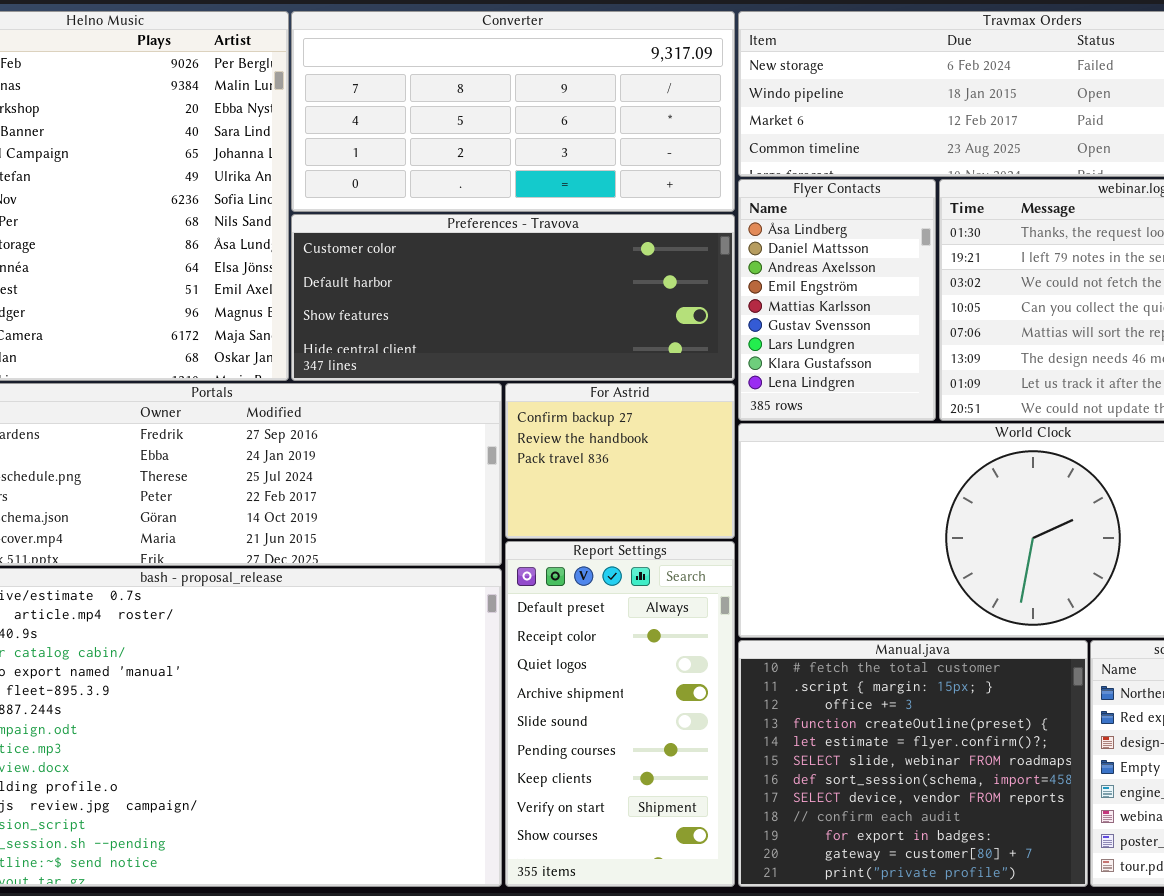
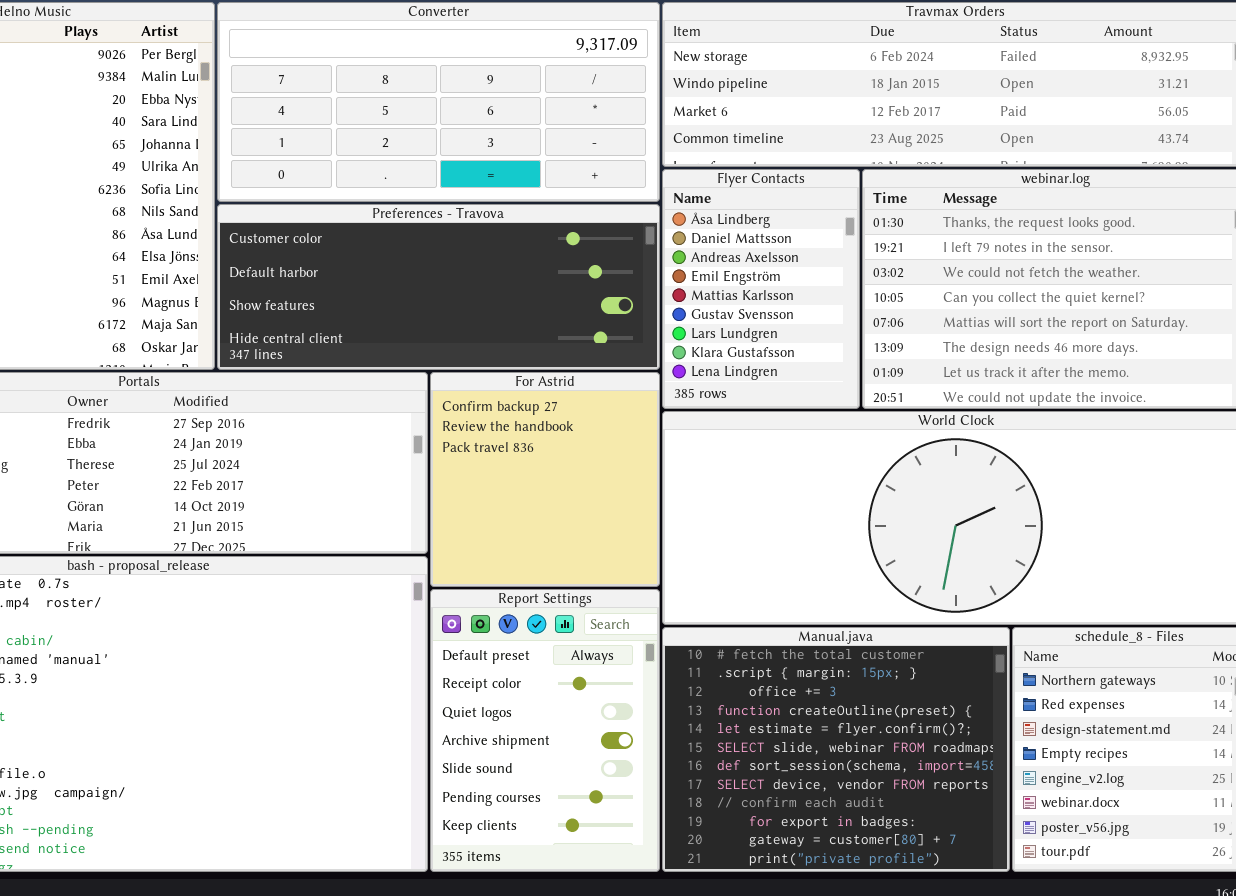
For Astrid: [505,383,735,539] -> [430,372,660,587], resized
Report Settings: [505,541,735,887] -> [430,589,660,872], resized

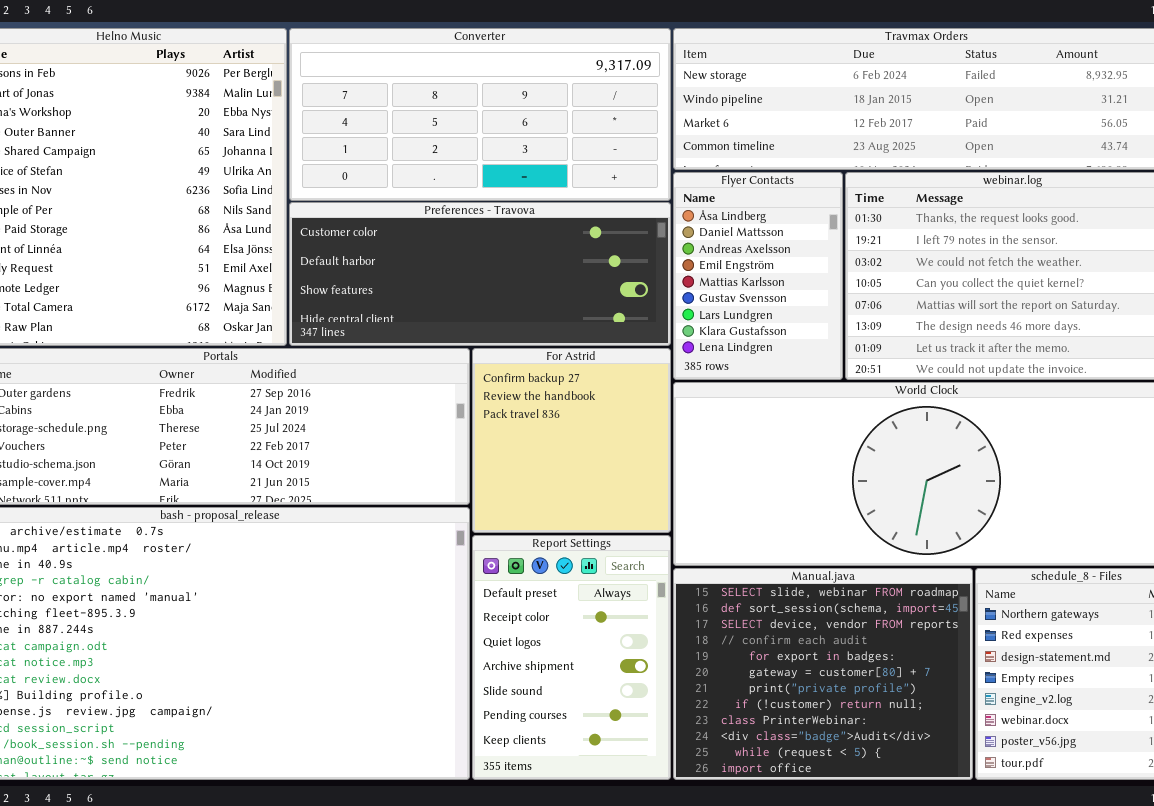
Manual.java: [662,627,1010,872] -> [673,568,973,780], scrolled down 5 rows

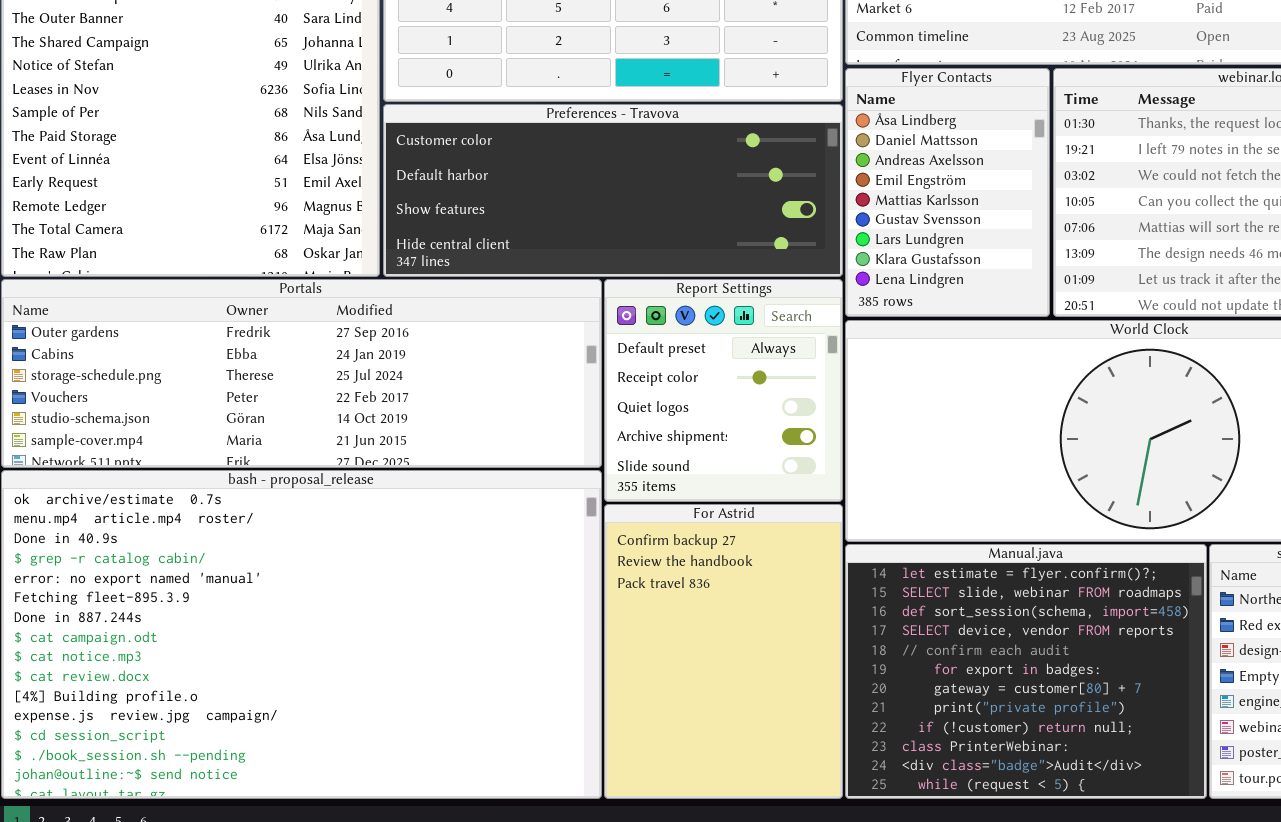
For Astrid: [472,348,671,533] -> [604,504,843,799], moved, resized
Report Settings: [472,535,671,780] -> [604,279,843,502], moved, resized
Manual.java: [673,568,973,780] -> [845,544,1207,799], scrolled up 1 row

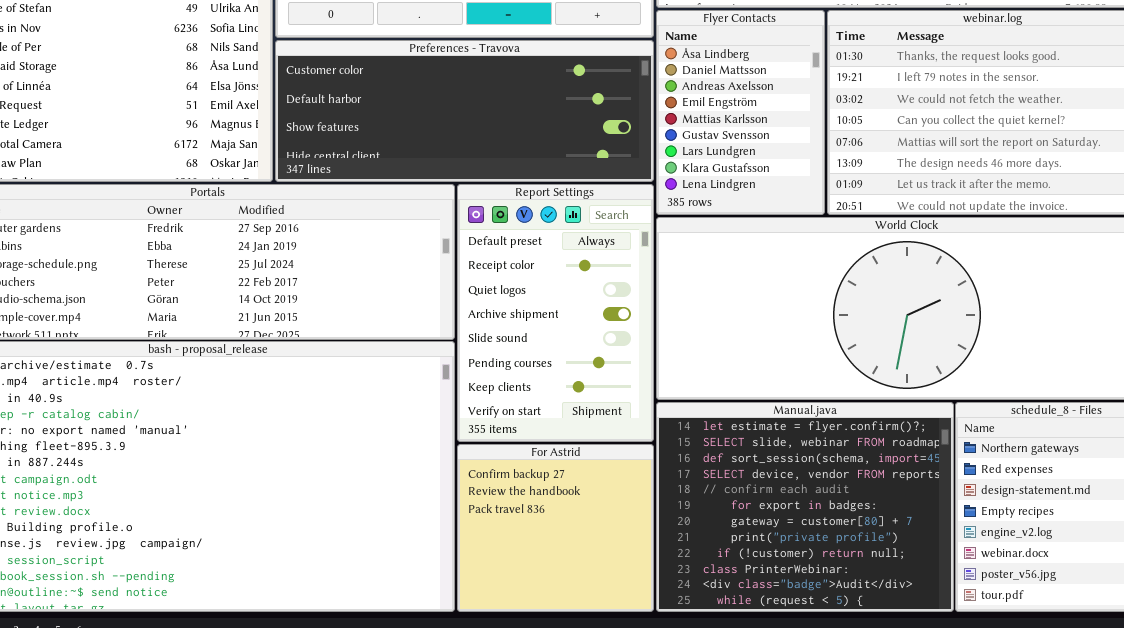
Report Settings: [604,279,843,502] -> [457,184,654,442], resized
For Astrid: [604,504,843,799] -> [457,444,654,612], resized

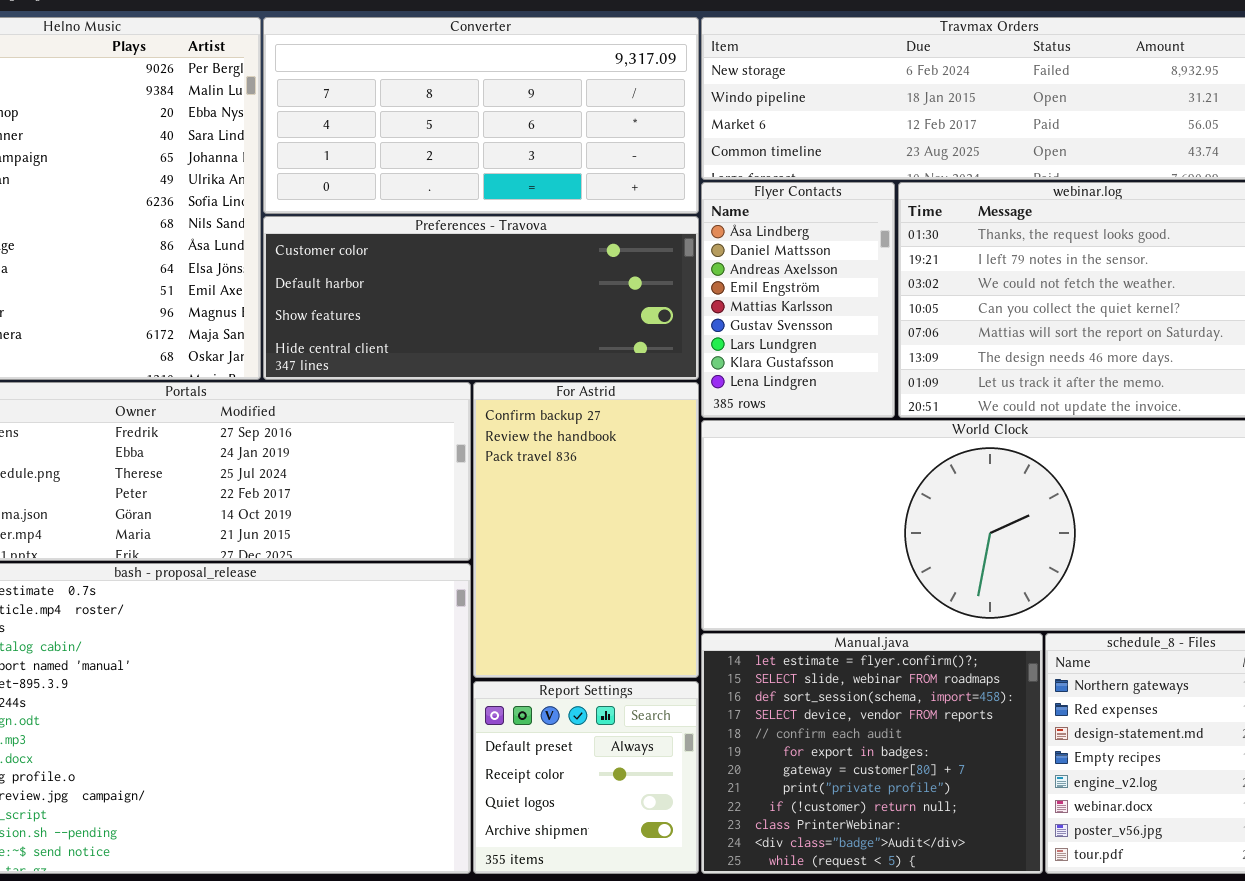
Report Settings: [457,184,654,442] -> [473,681,699,874], moved, resized
For Astrid: [457,444,654,612] -> [473,382,699,678], moved, resized

